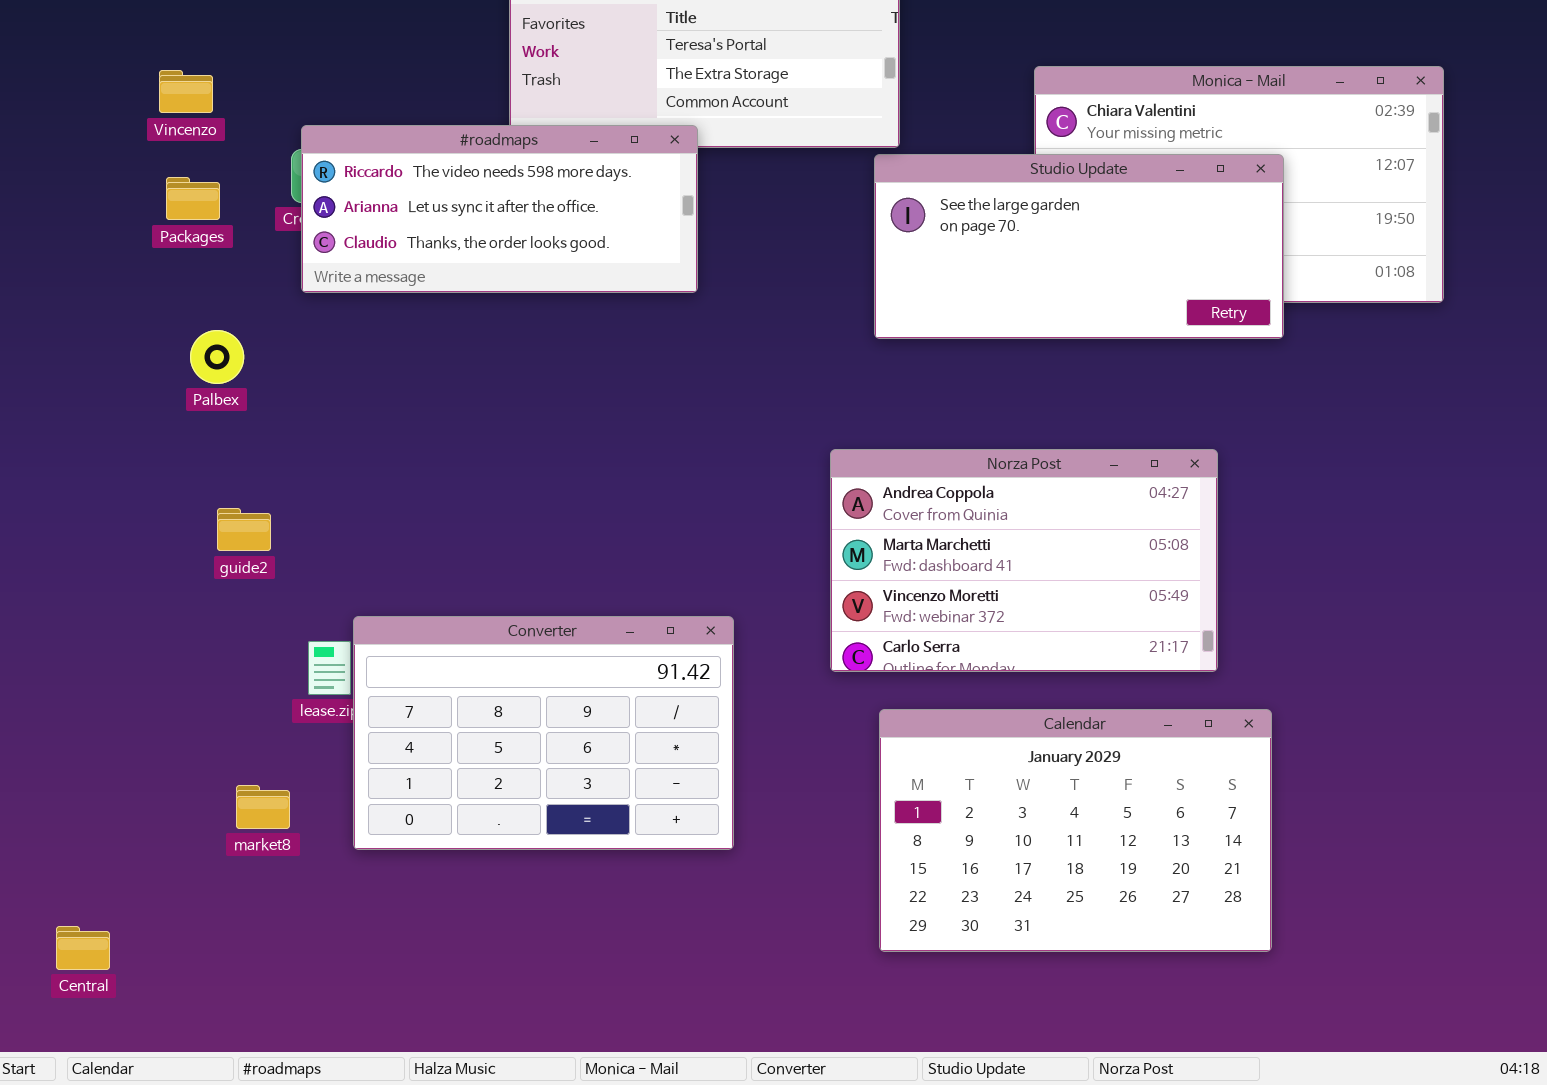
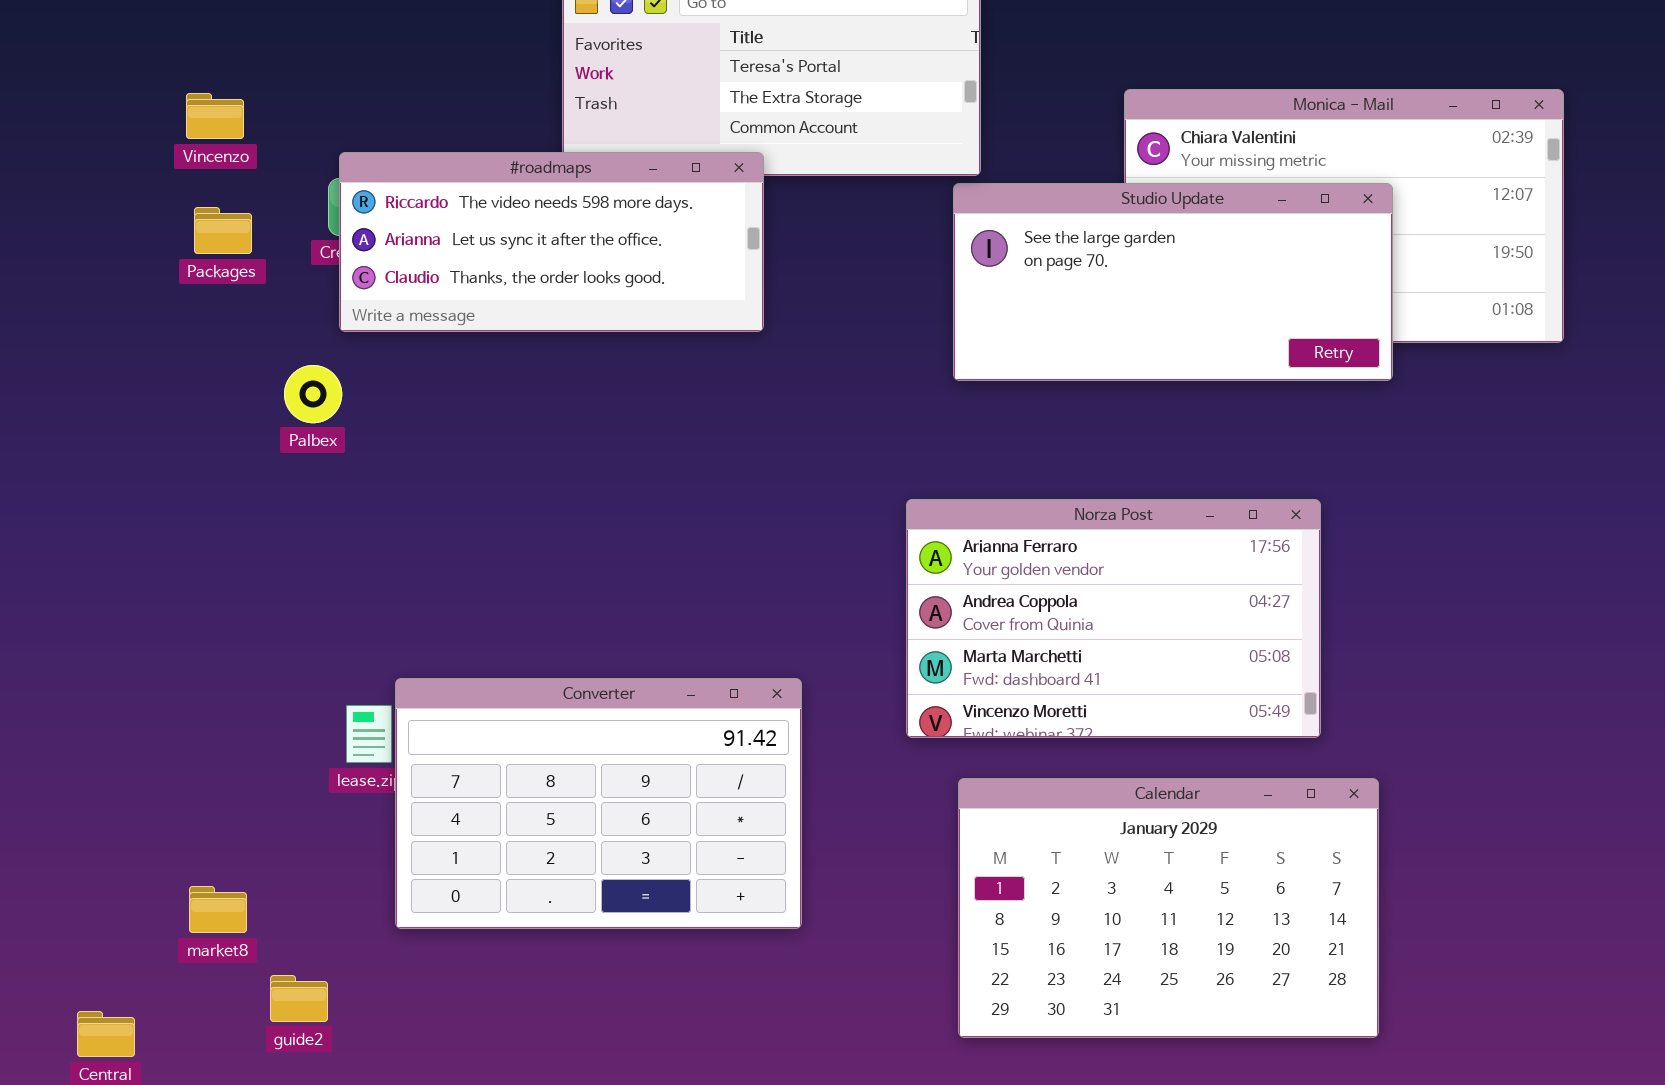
Palbex: [190,330,244,384] -> [284,365,342,423], moved
Norza Post: [830,449,1218,672] -> [906,499,1321,738], scrolled up 1 row
guide2: [217,508,271,551] -> [270,975,328,1022], moved
market8: [236,785,290,829] -> [189,886,247,933], moved

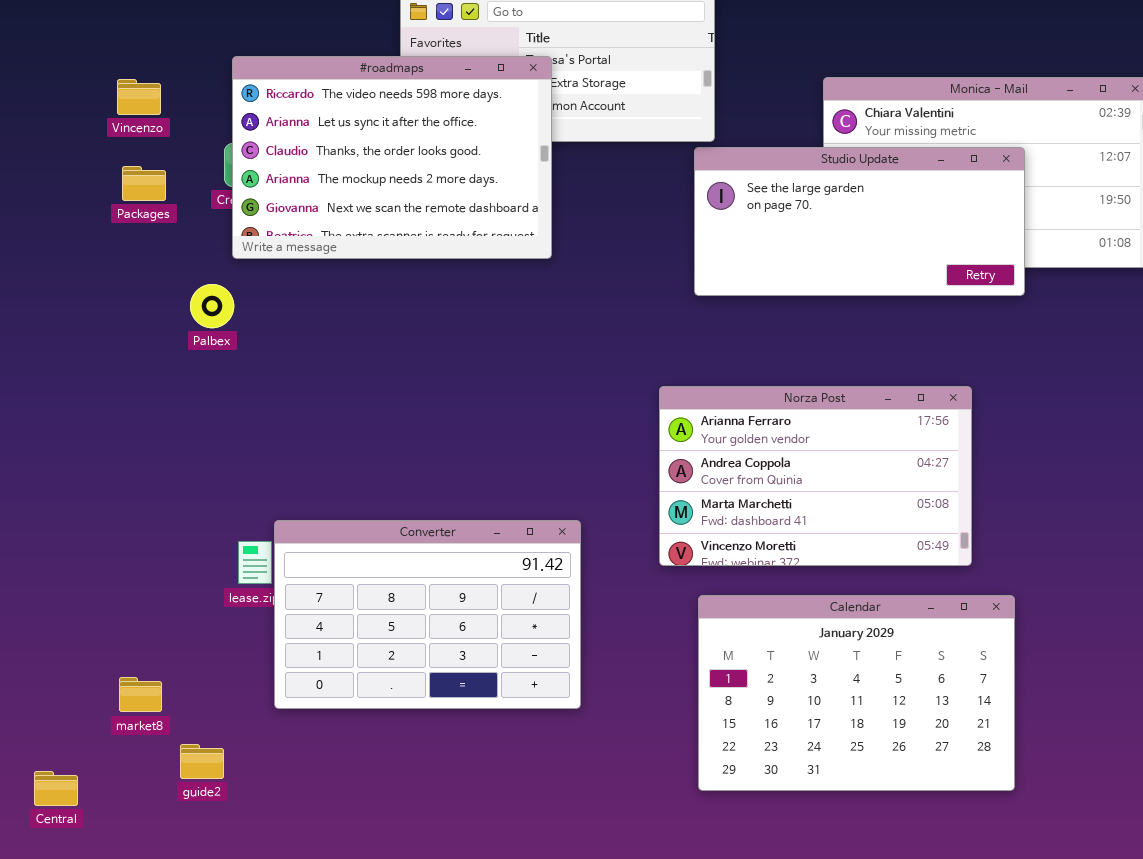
#roadmaps: [339,152,764,332] -> [232,56,552,259], resized

